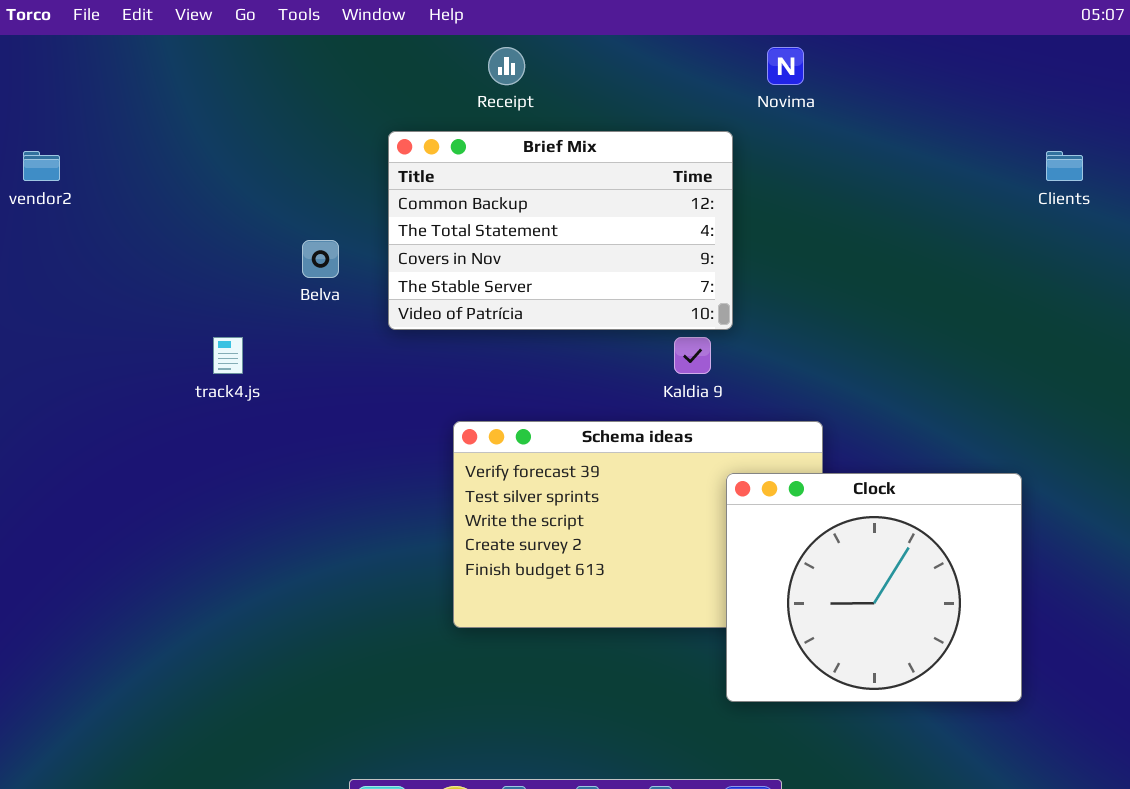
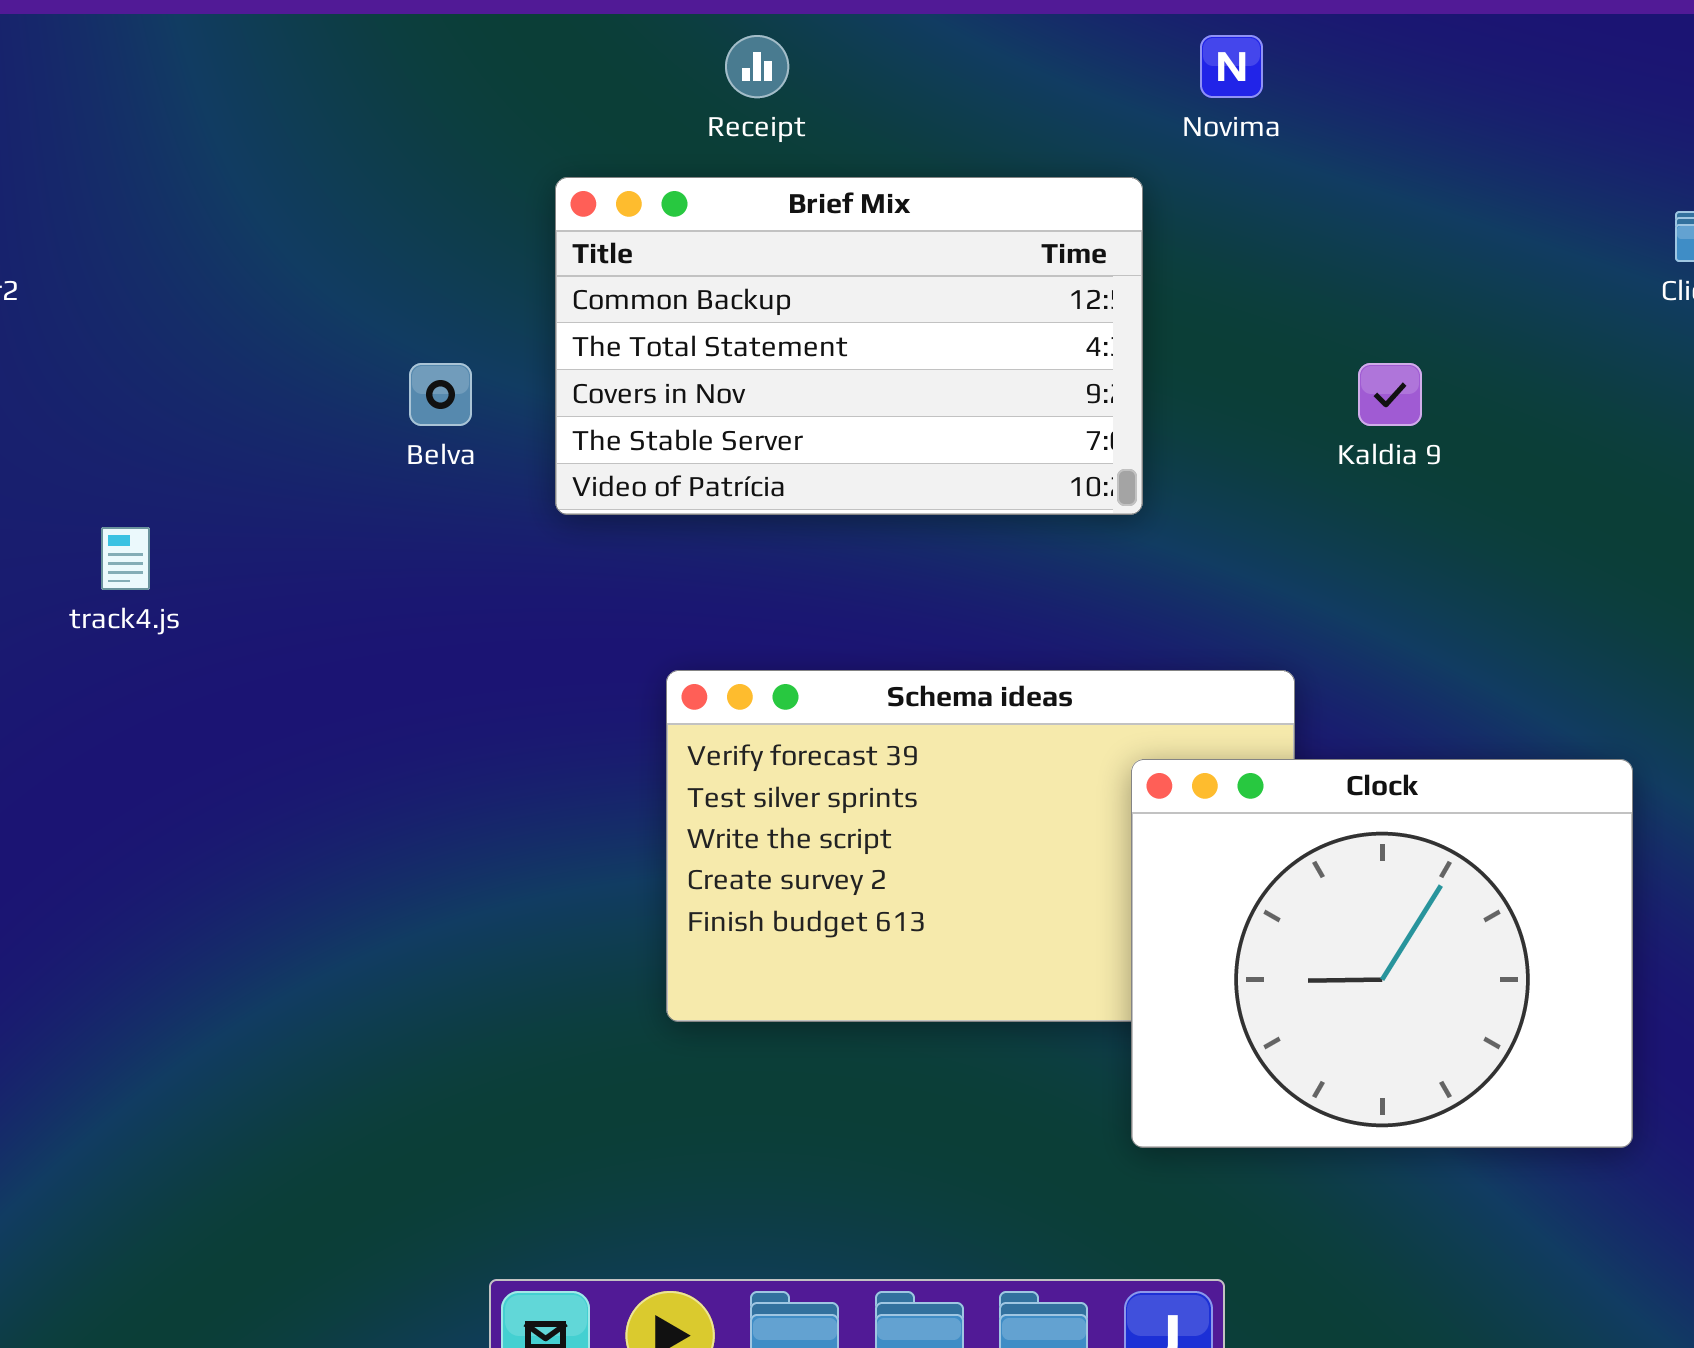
track4.js: [213,337,243,374] -> [101,527,150,590], moved
Kaldia 9: [674,337,711,374] -> [1358,363,1422,426], moved

